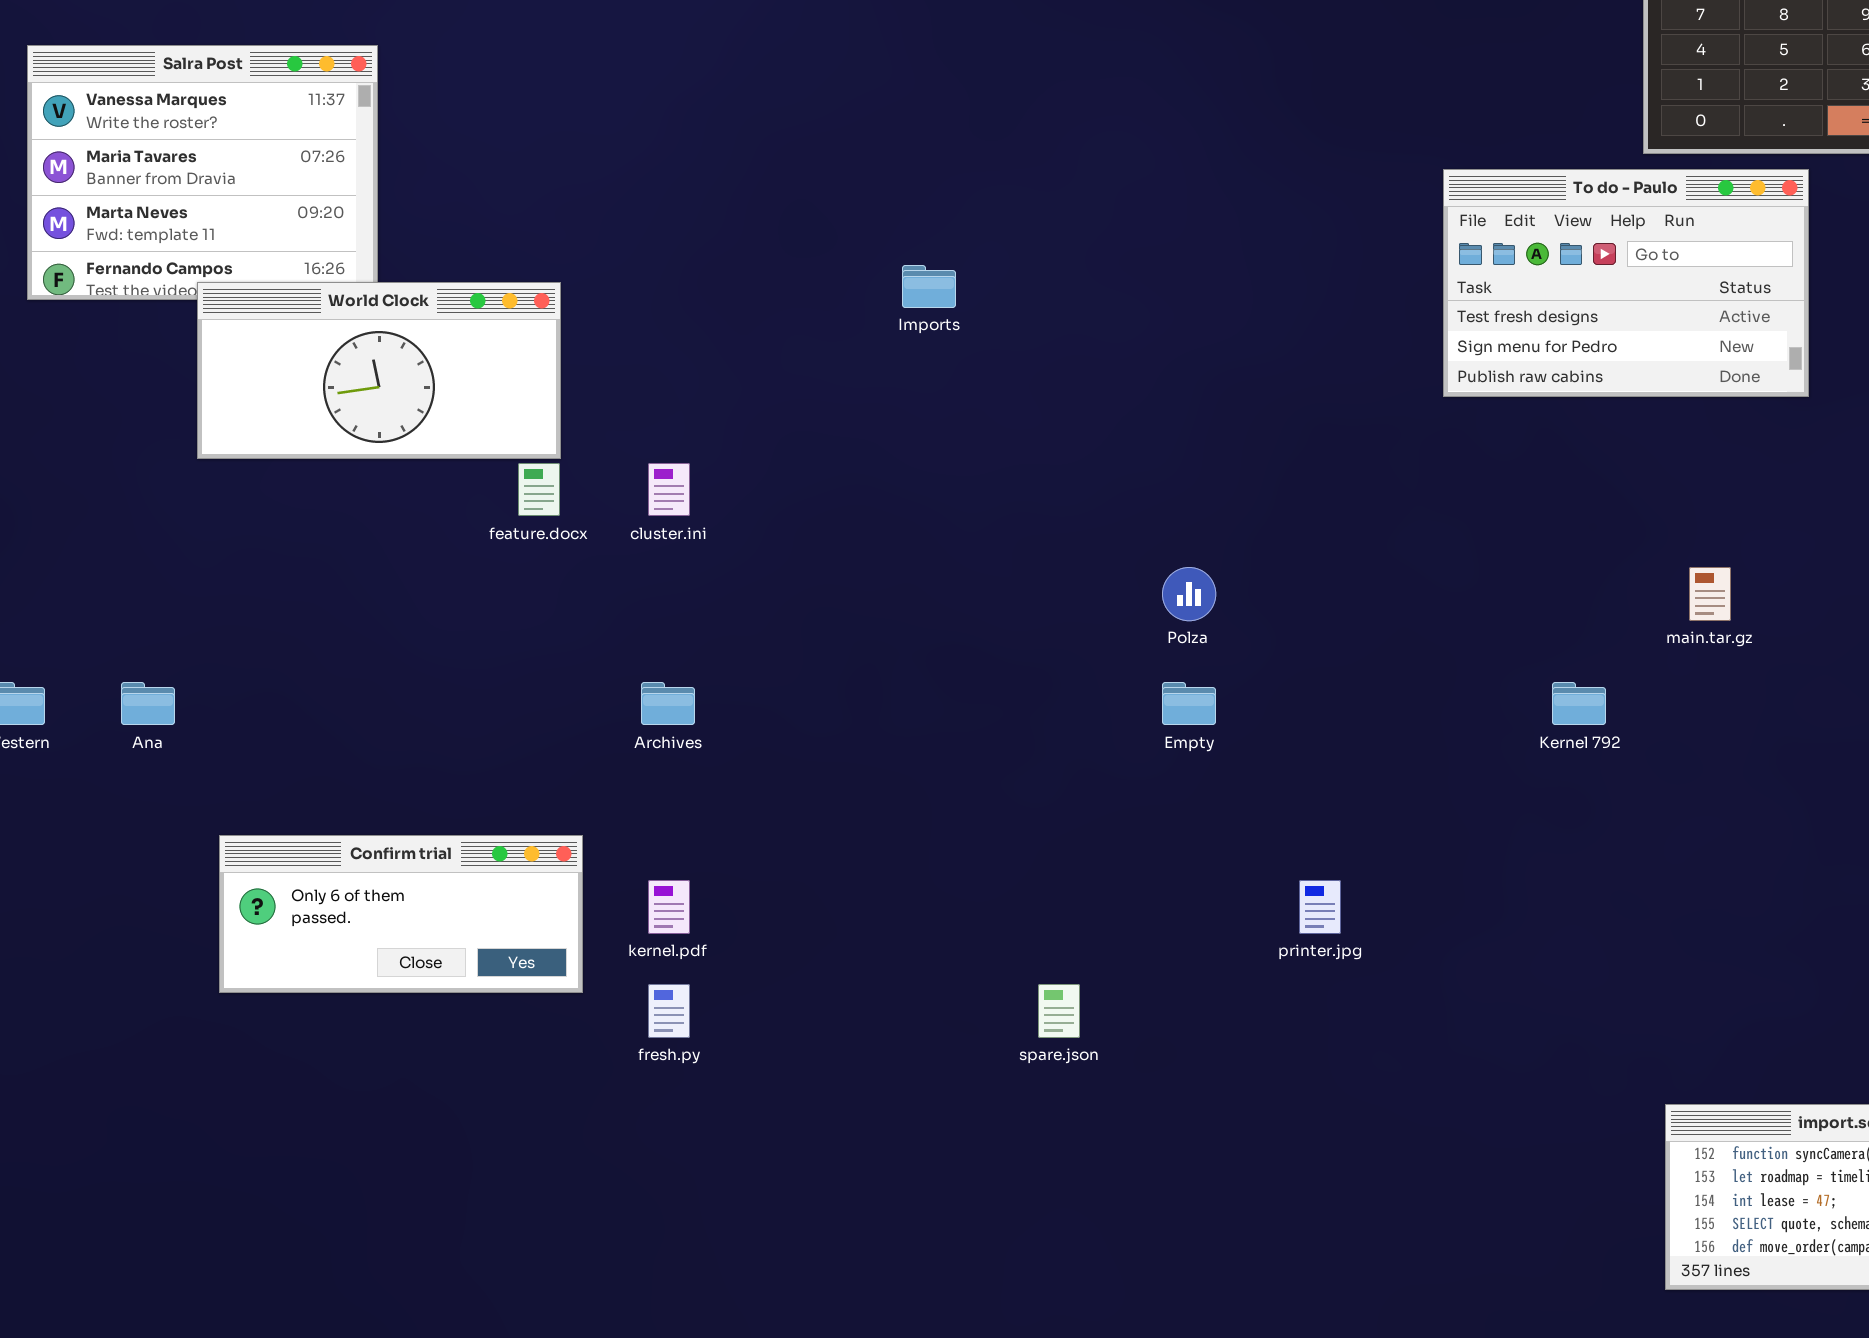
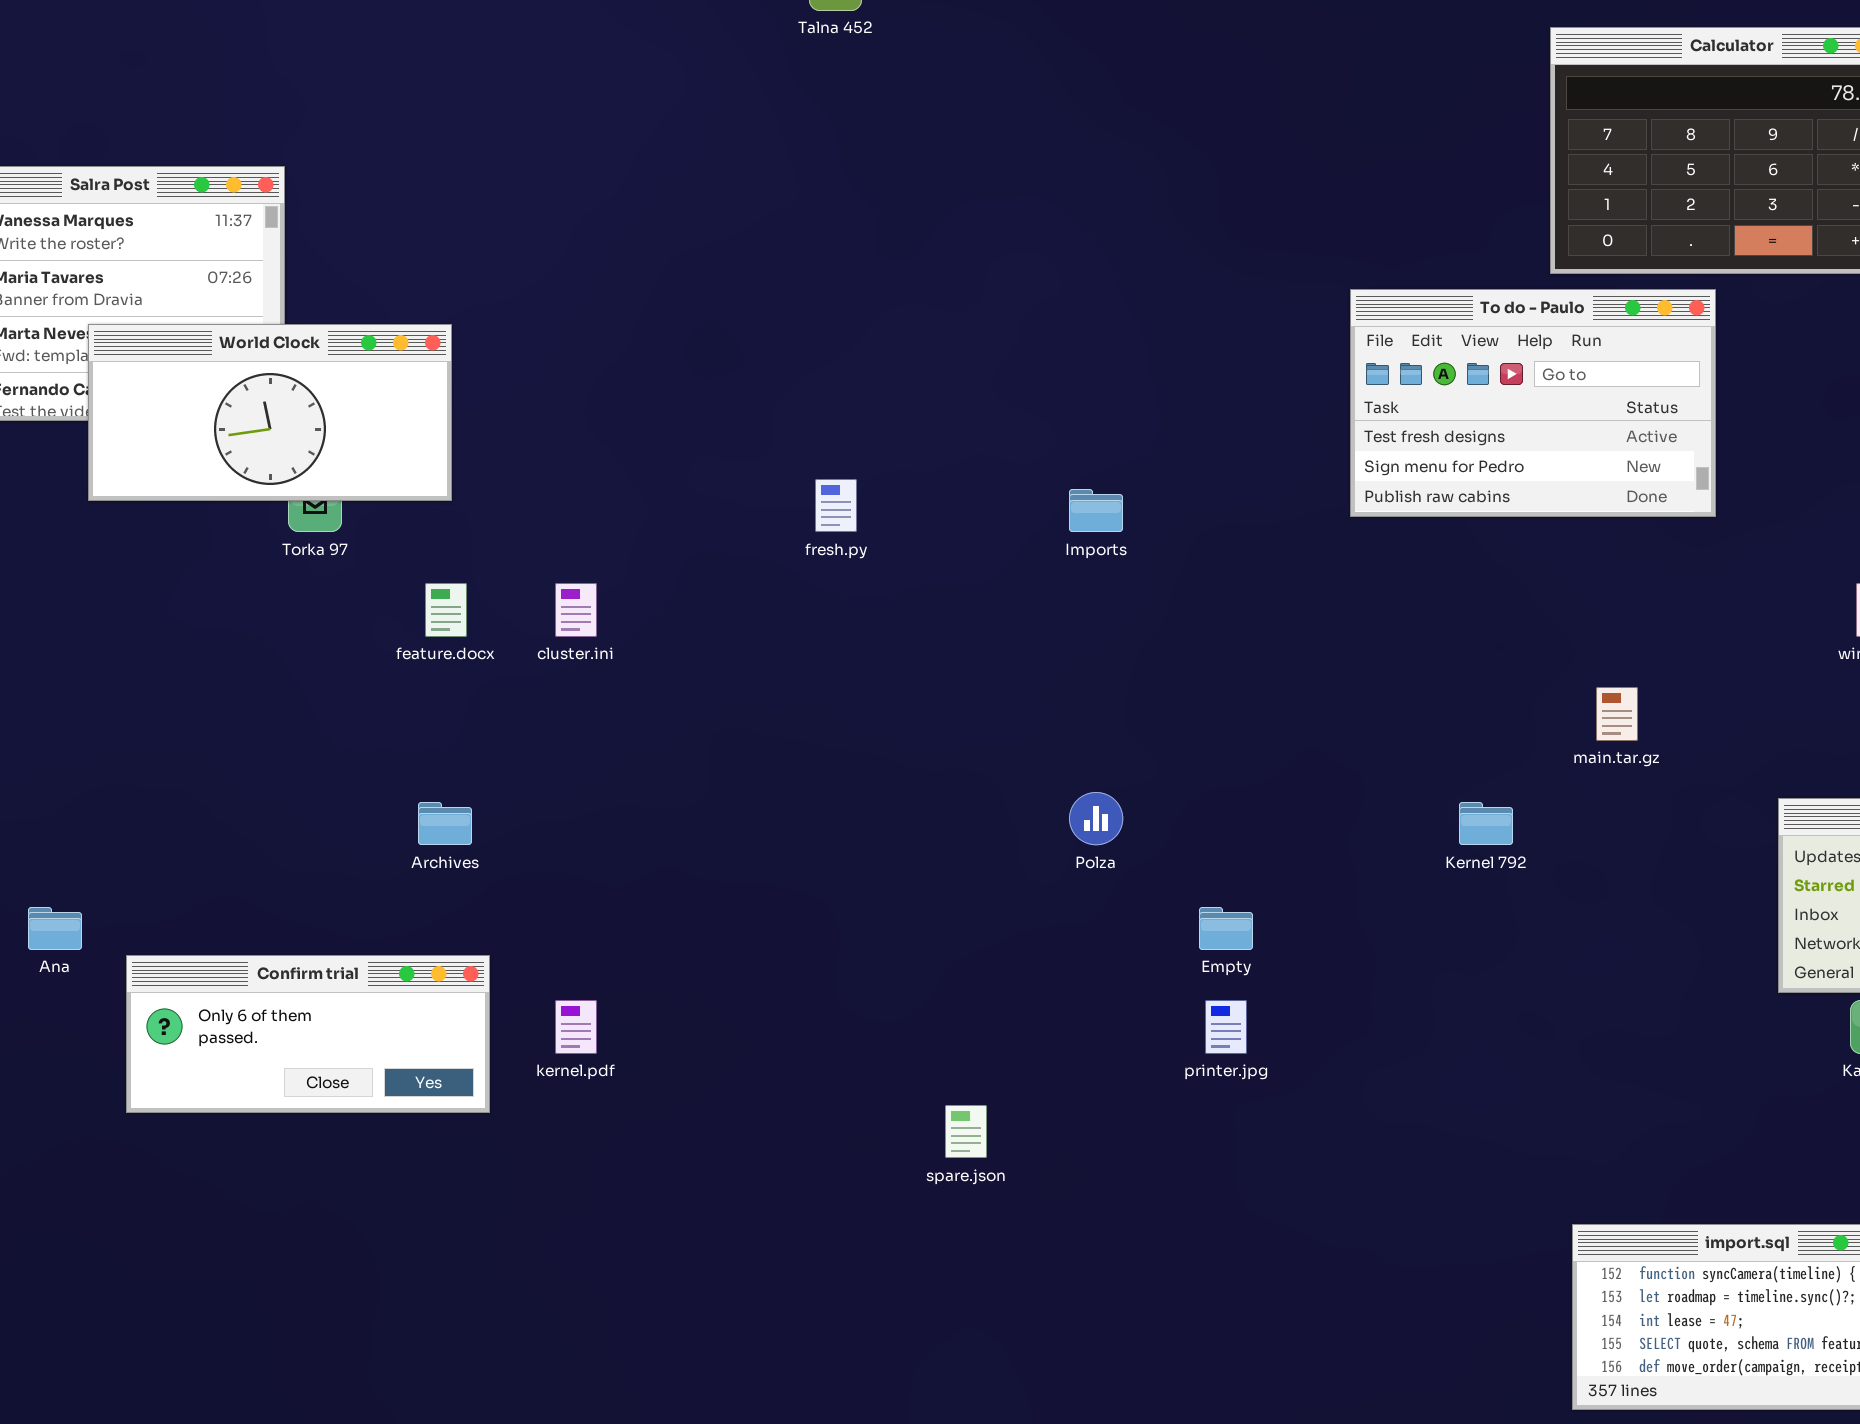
Imports: [902,265,956,308] -> [1069,489,1123,532], moved
World Clock: [197,282,561,459] -> [88,324,452,501], moved
Polza: [1162,567,1216,621] -> [1069,792,1123,845], moved
Ana: [121,682,175,725] -> [28,907,82,950], moved
Archives: [641,682,695,725] -> [418,802,472,845], moved
Empty: [1162,682,1216,725] -> [1199,907,1253,950], moved
fresh.py: [648,984,690,1038] -> [815,479,857,532], moved

